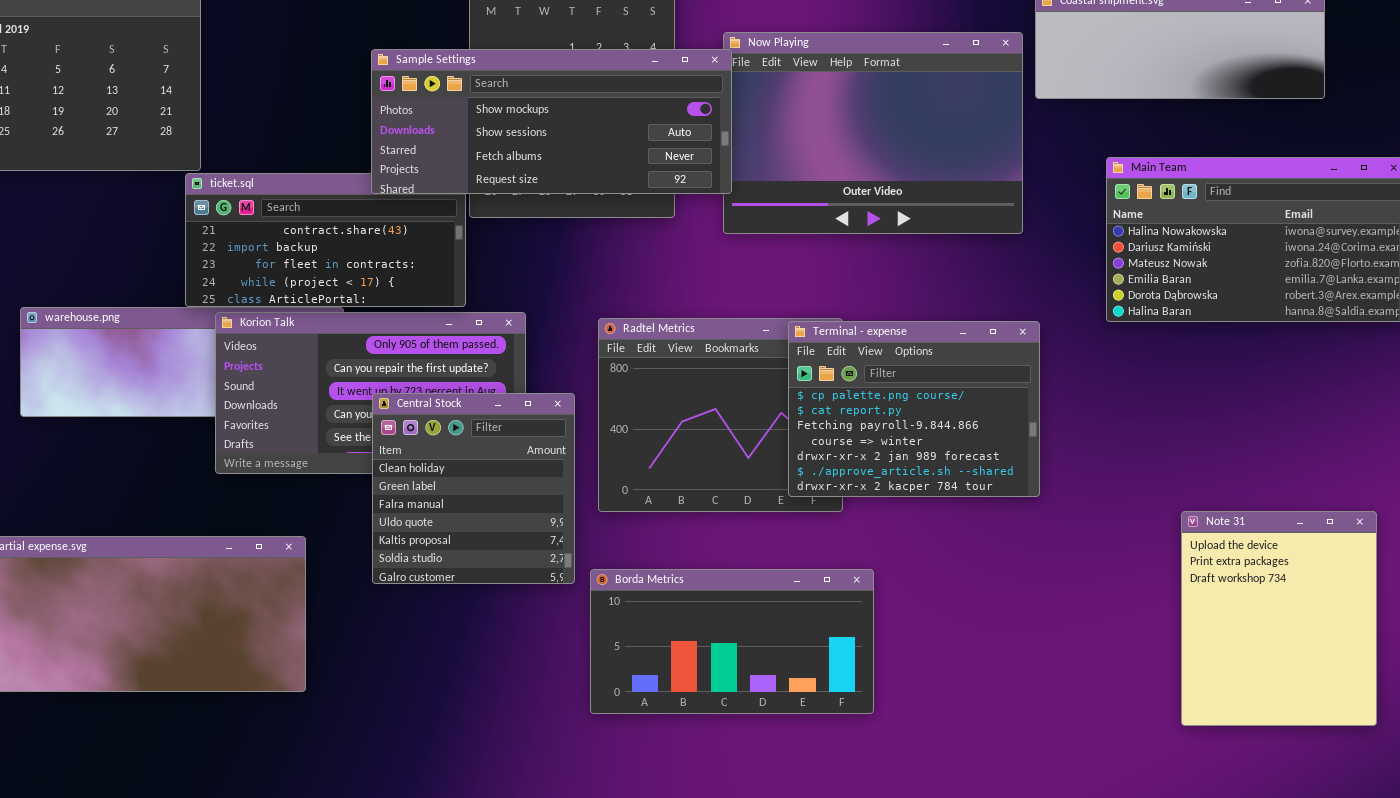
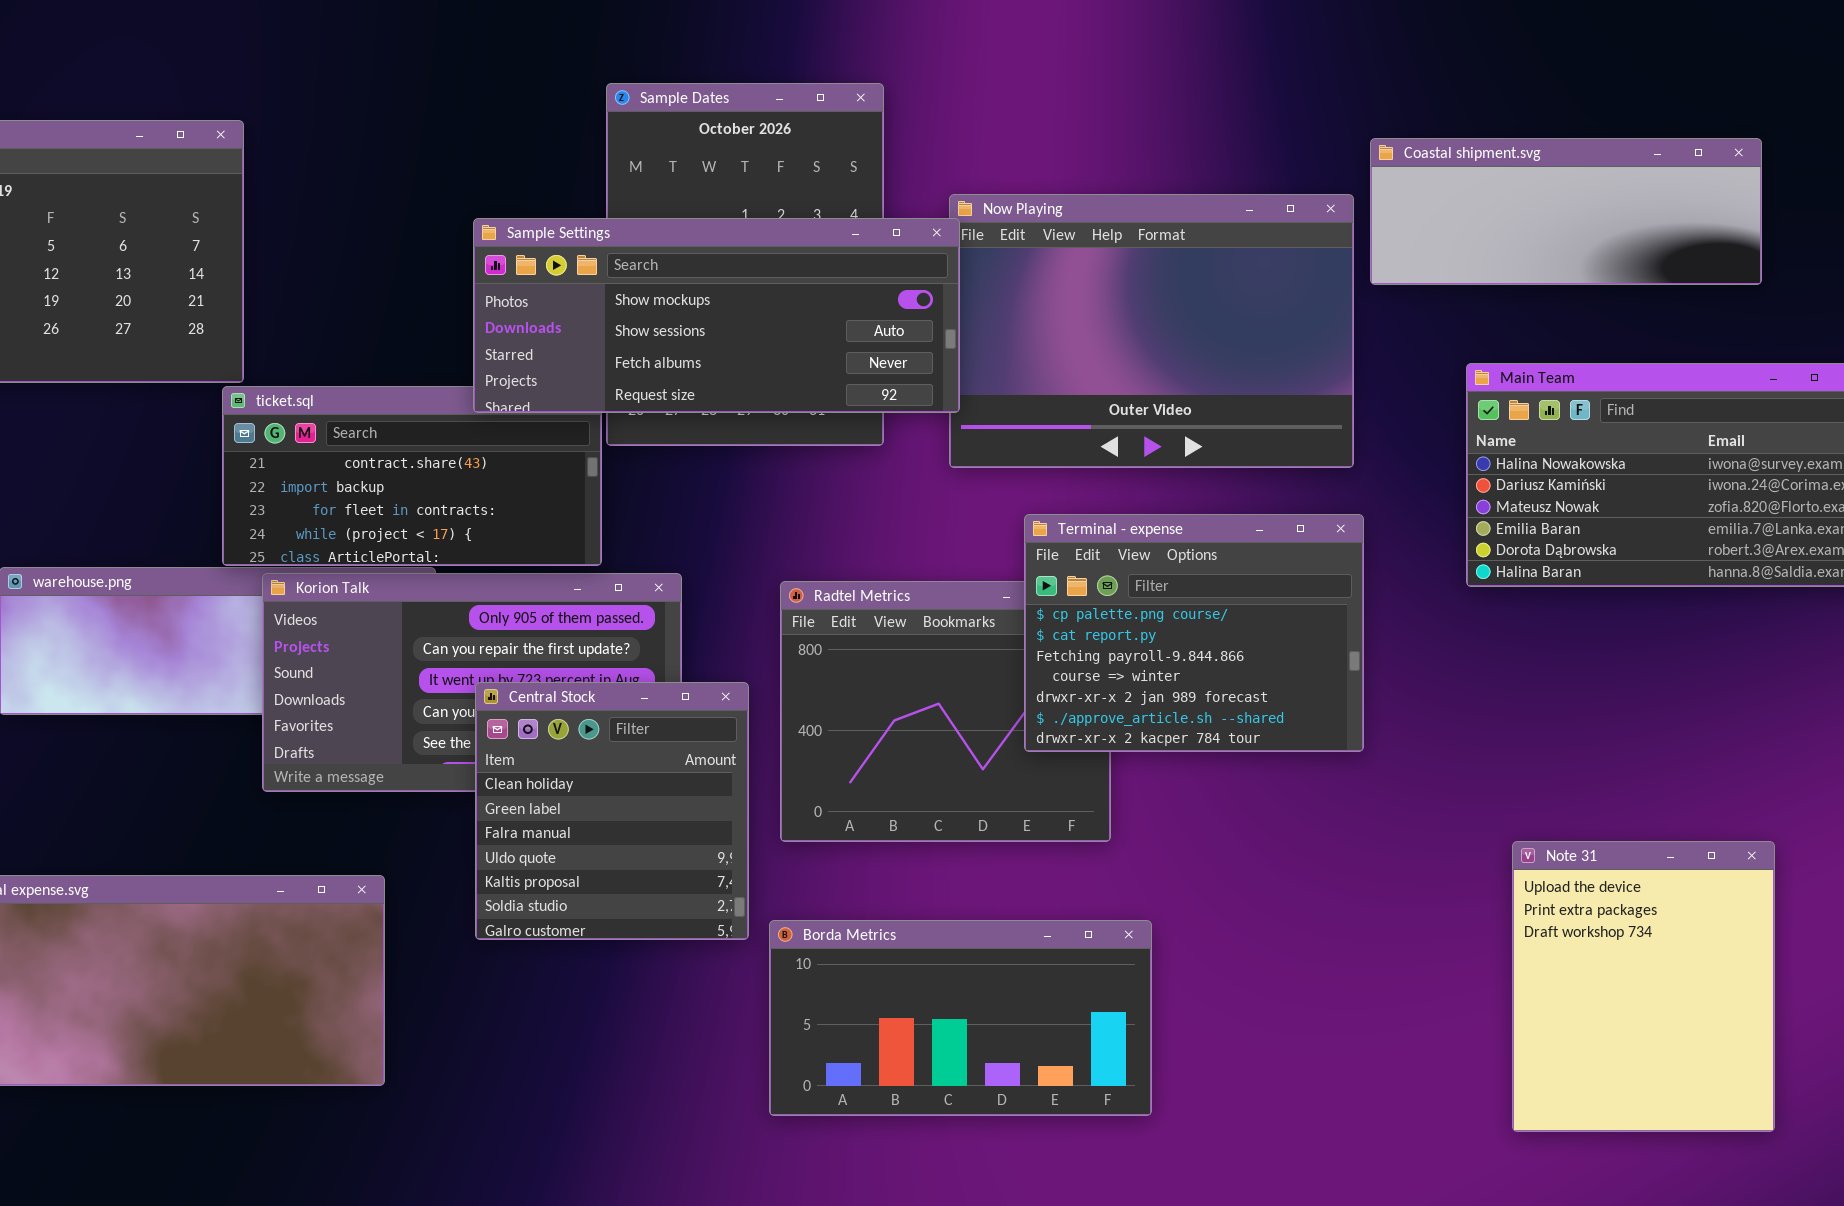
Terminal - expense: [788,321,1040,497] -> [1024,514,1364,752], moved
Note 31: [1181,511,1377,726] -> [1512,841,1775,1132], moved

